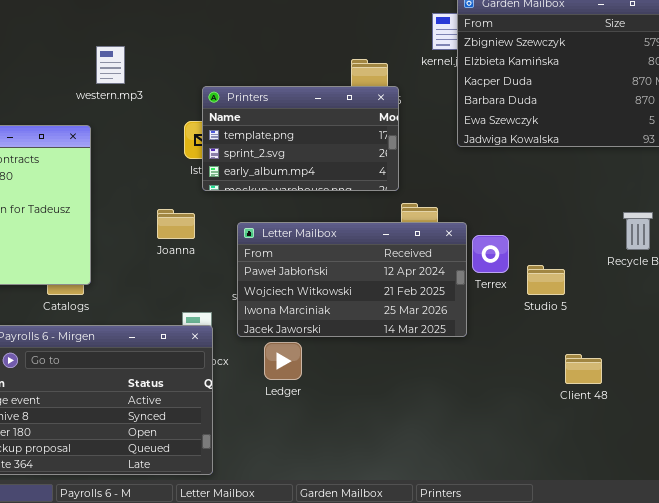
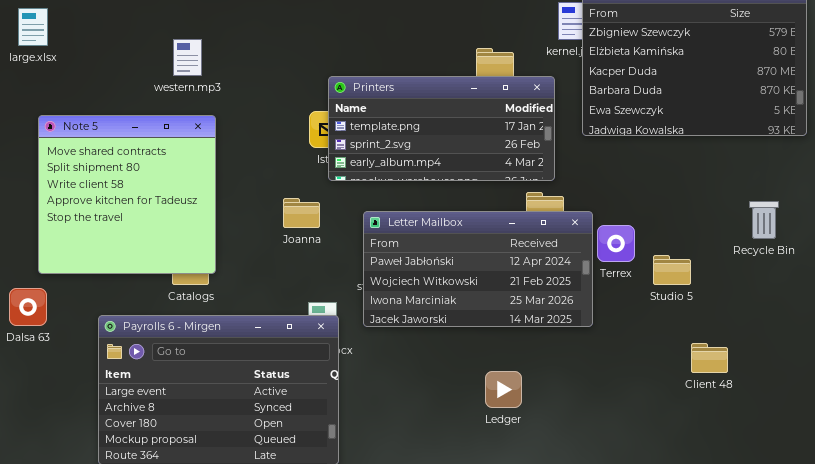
western.mp3: [96,46,125,84] -> [173,39,202,76], moved
Printers: [202,86,399,191] -> [328,76,555,181], resized
Ledger: [264,342,302,380] -> [485,371,522,408], moved

